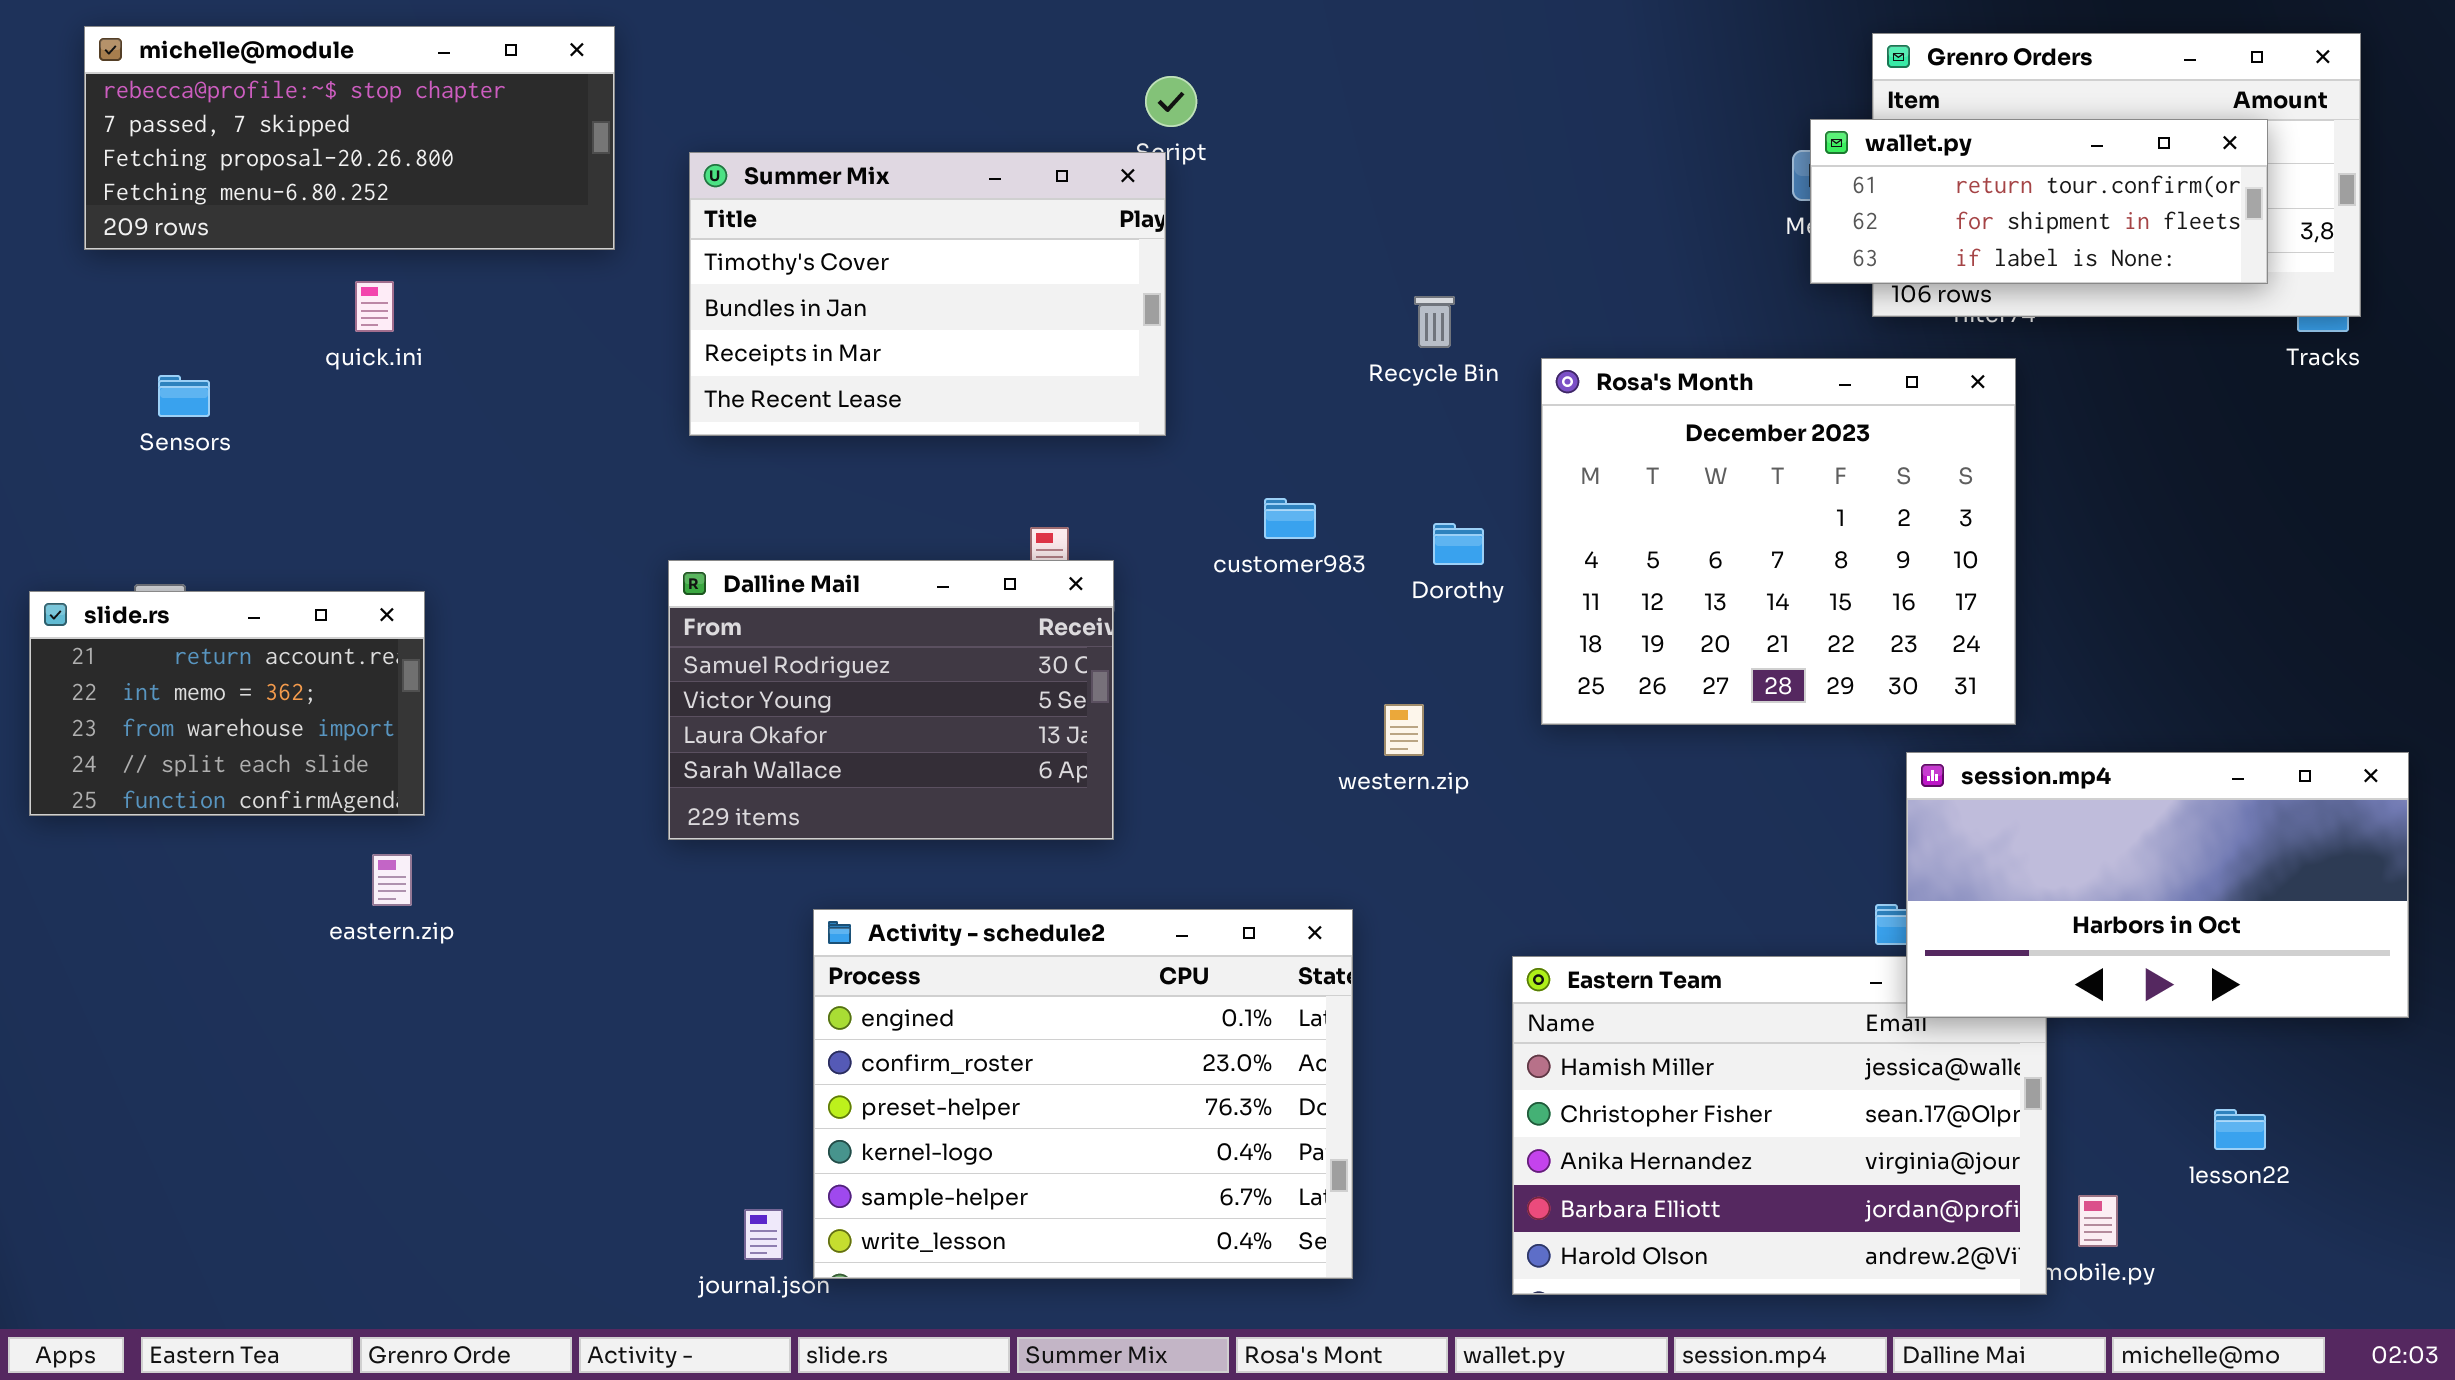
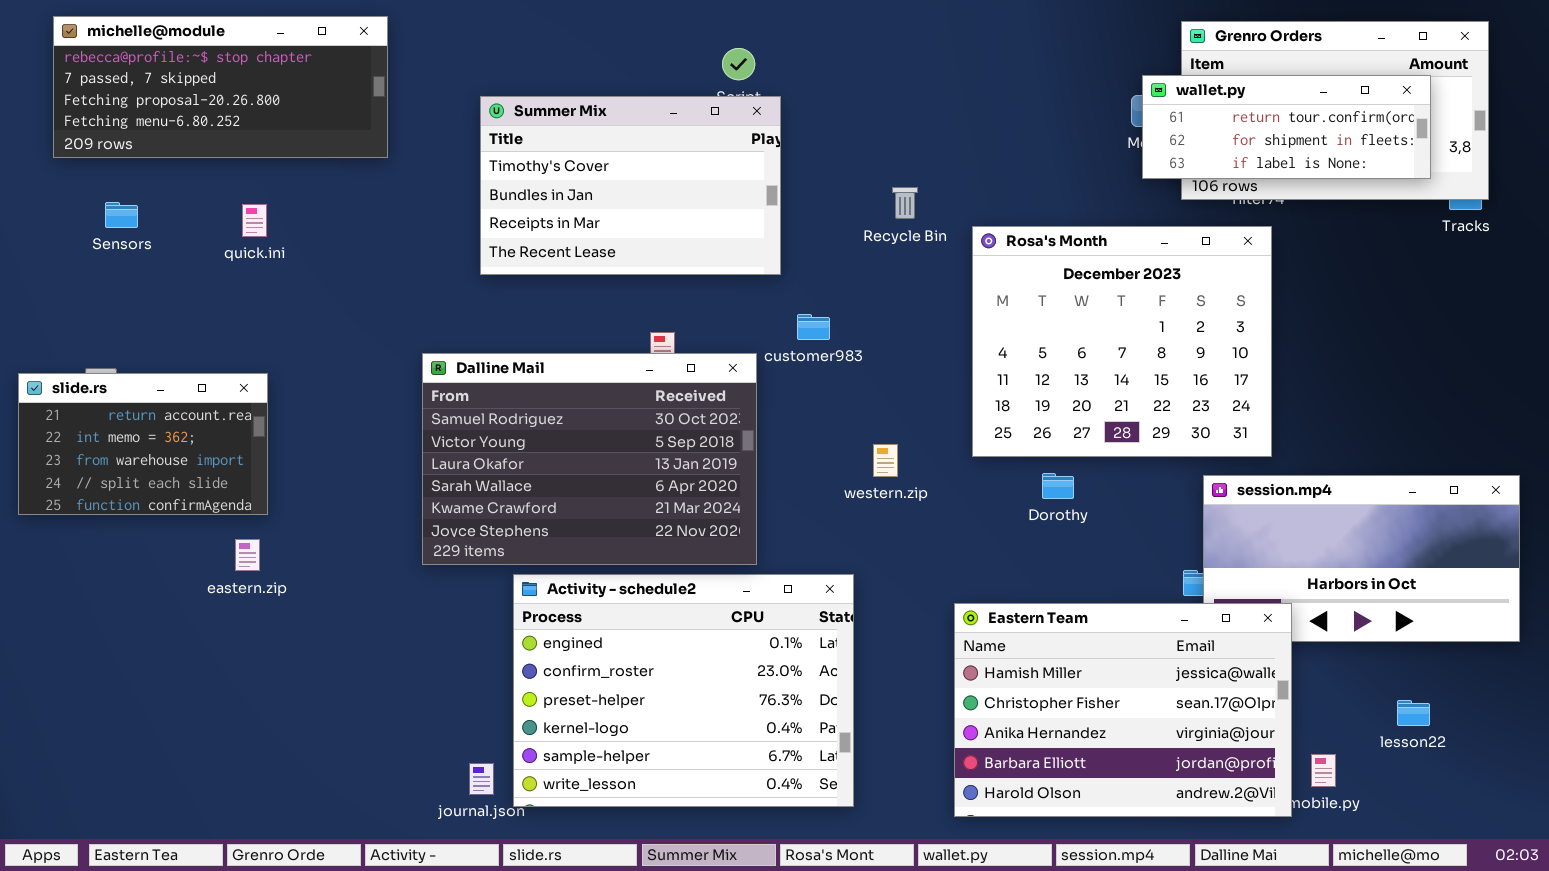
Summer Mix: [689,152,1166,436] -> [480,96,781,275], moved
quick.ini: [355,281,394,332] -> [242,204,267,237], moved
Sensors: [158,375,210,417] -> [105,202,138,228], moved
Dorothy: [1433,523,1484,565] -> [1042,473,1074,499], moved
Dalline Mail: [668,560,1114,840] -> [422,353,757,565], resized
Eastern Team: [1512,956,2047,1295] -> [954,603,1292,817], raised

